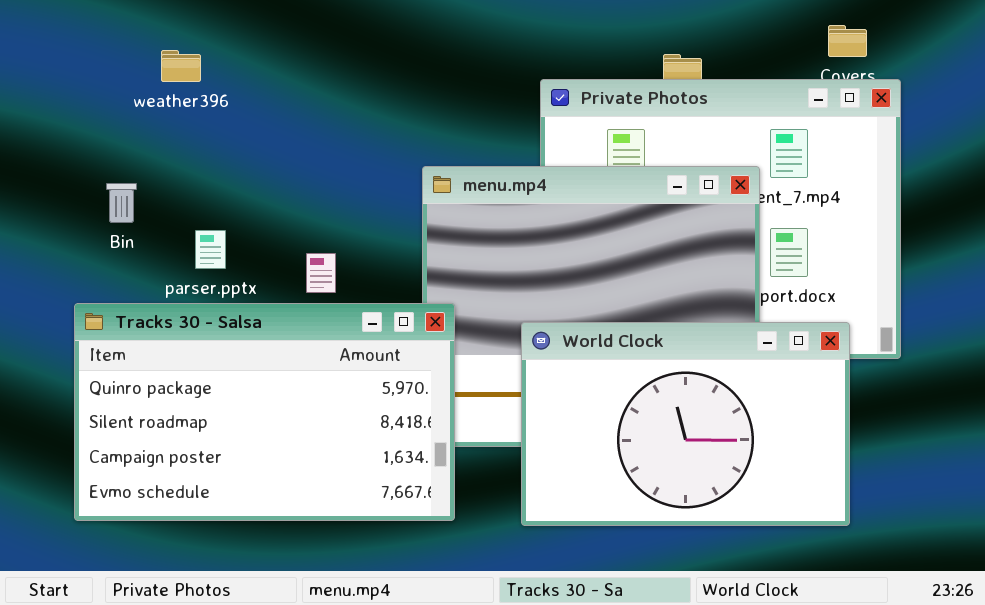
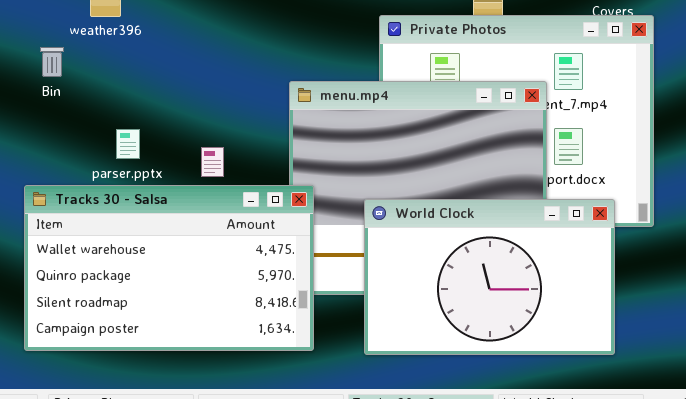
Bin: [106,183,137,223] -> [40,47,64,77], moved
Tracks 30 - Salsa: [74,303,455,521] -> [24,185,314,351], scrolled up 1 row

